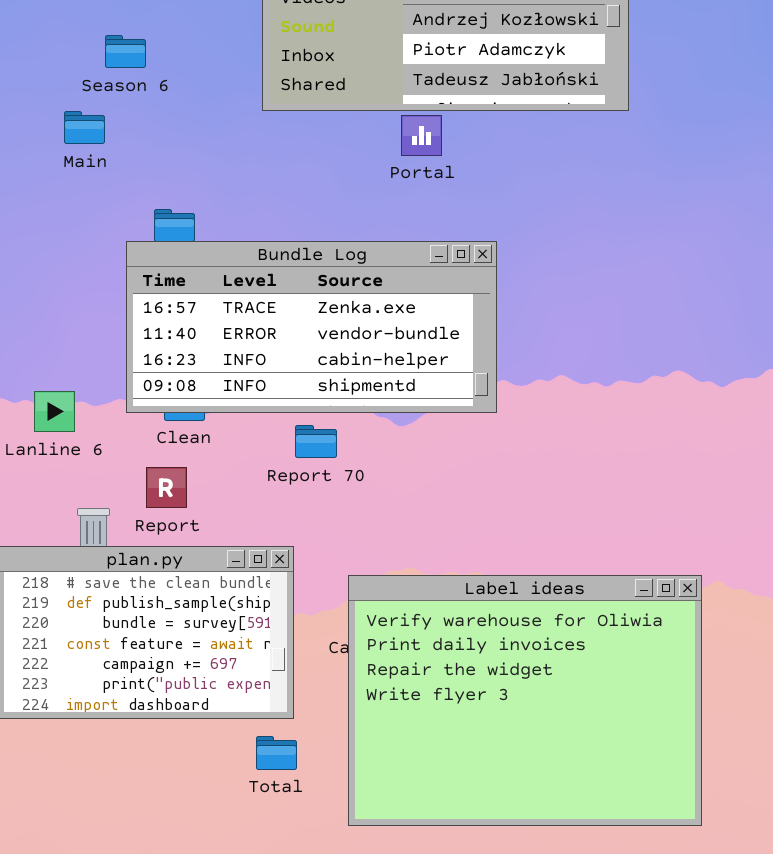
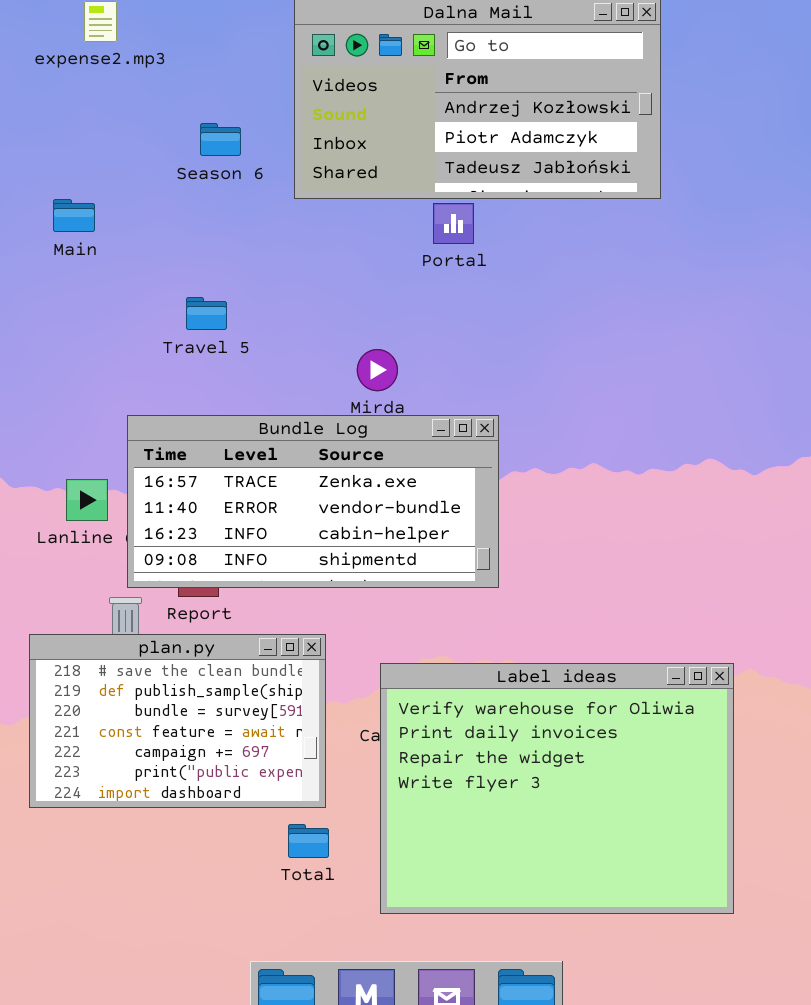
Season 6: [105,35,146,68] -> [200,123,241,156], moved
Main: [64,111,105,144] -> [53,199,95,232], moved
Bundle Log: [126,241,497,413] -> [127,415,499,588], moved

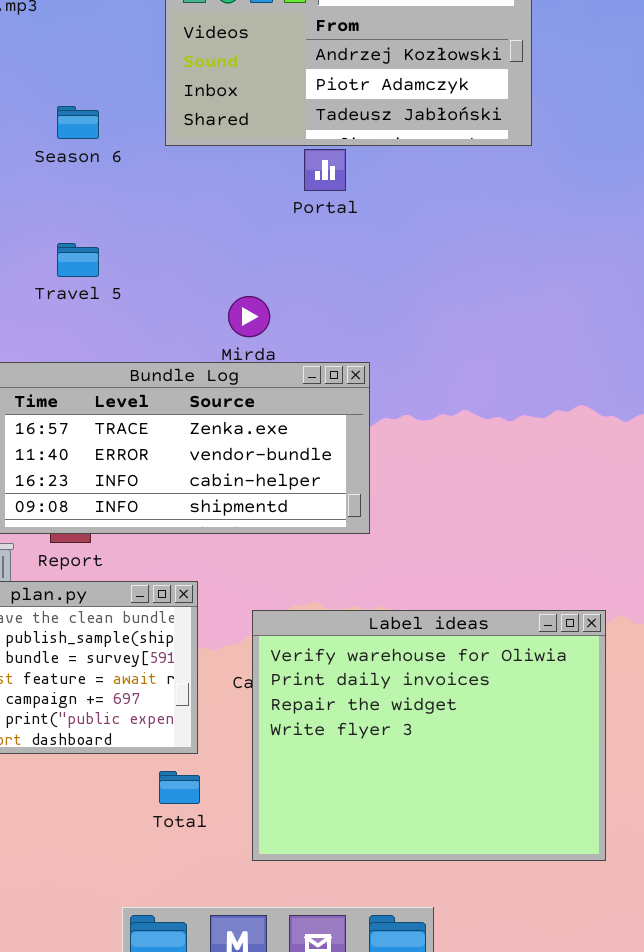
Season 6: [200,123,241,156] -> [57,106,99,139], moved

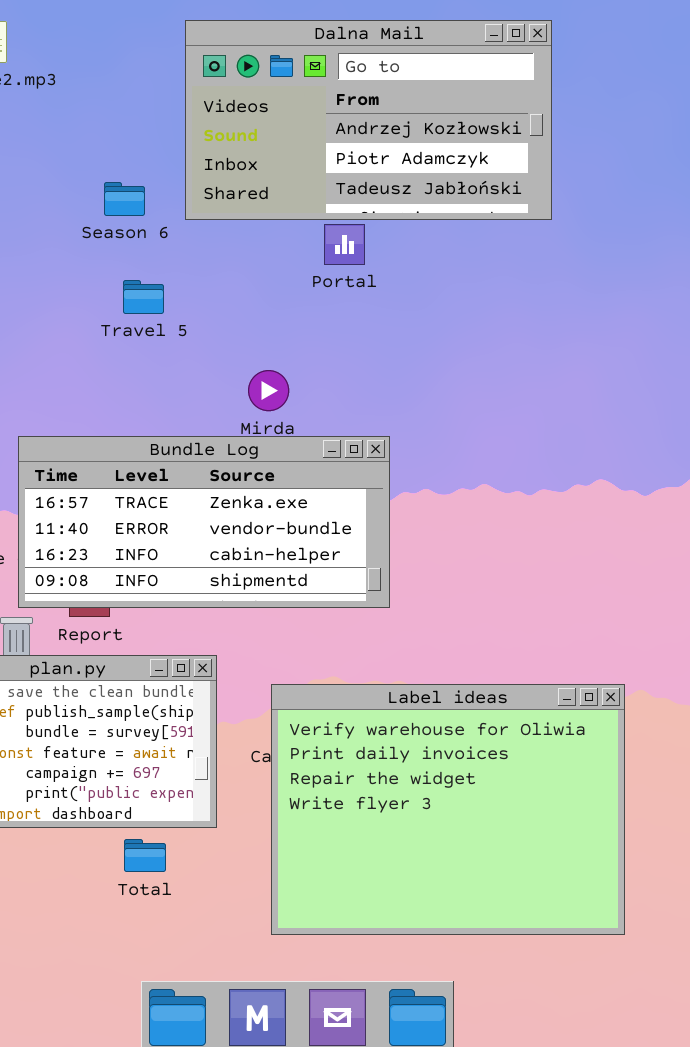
Season 6: [57,106,99,139] -> [104,182,145,216], moved
Travel 5: [57,243,99,277] -> [123,280,164,314], moved
Total: [159,771,200,804] -> [124,839,166,872], moved

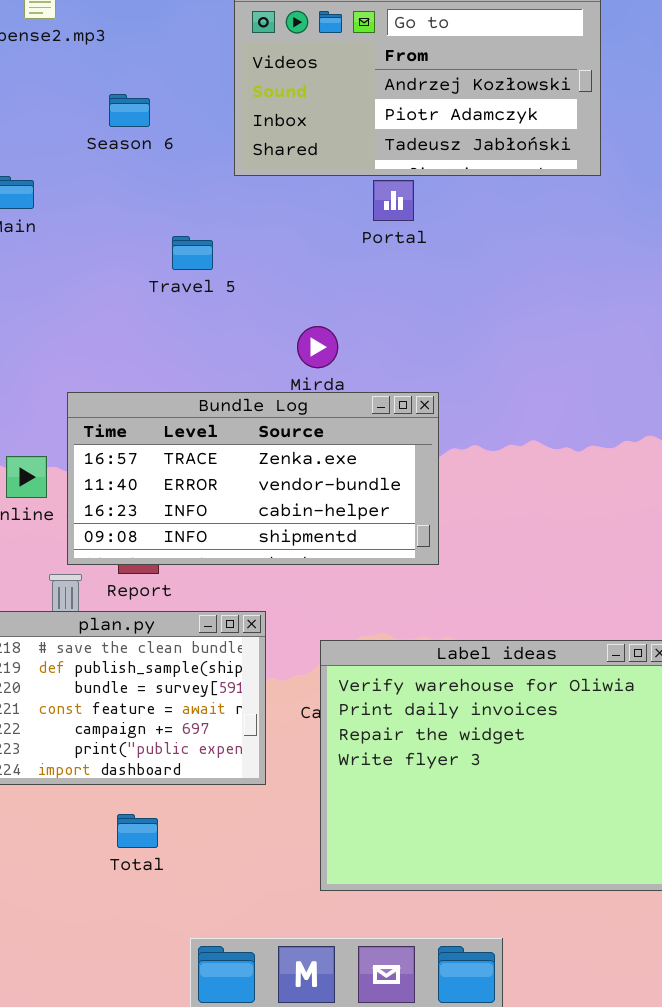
Season 6: [104,182,145,216] -> [109,94,150,127], moved
Total: [124,839,166,872] -> [117,814,158,848], moved

